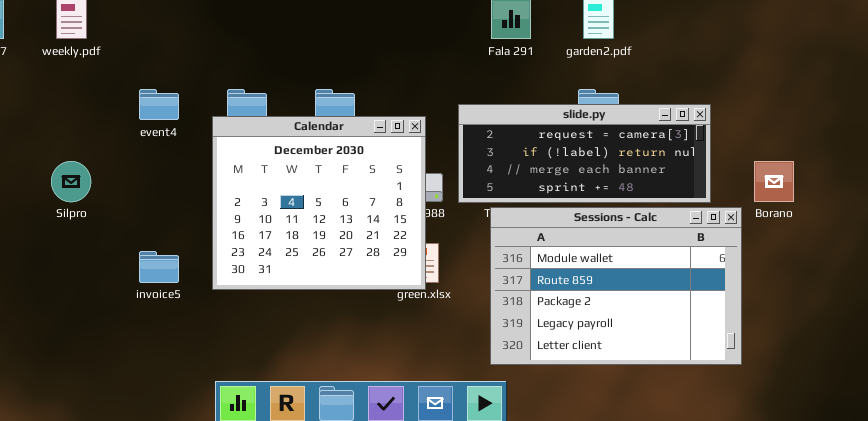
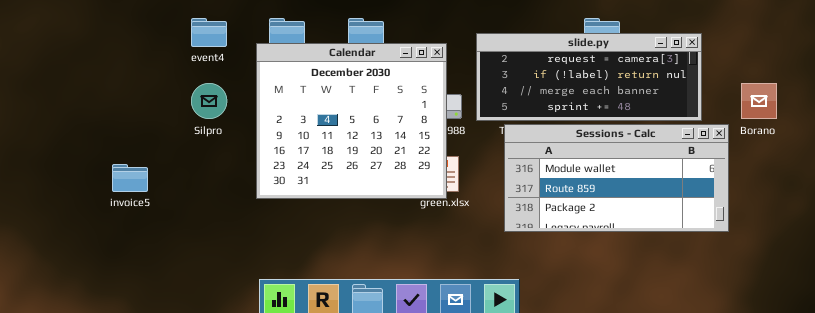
Silpro: [51,161,91,202] -> [191,83,227,119], moved
Sessions - Calc: [490,207,742,365] -> [504,124,729,232], resized
invoice5: [139,251,179,283] -> [112,164,148,192], moved

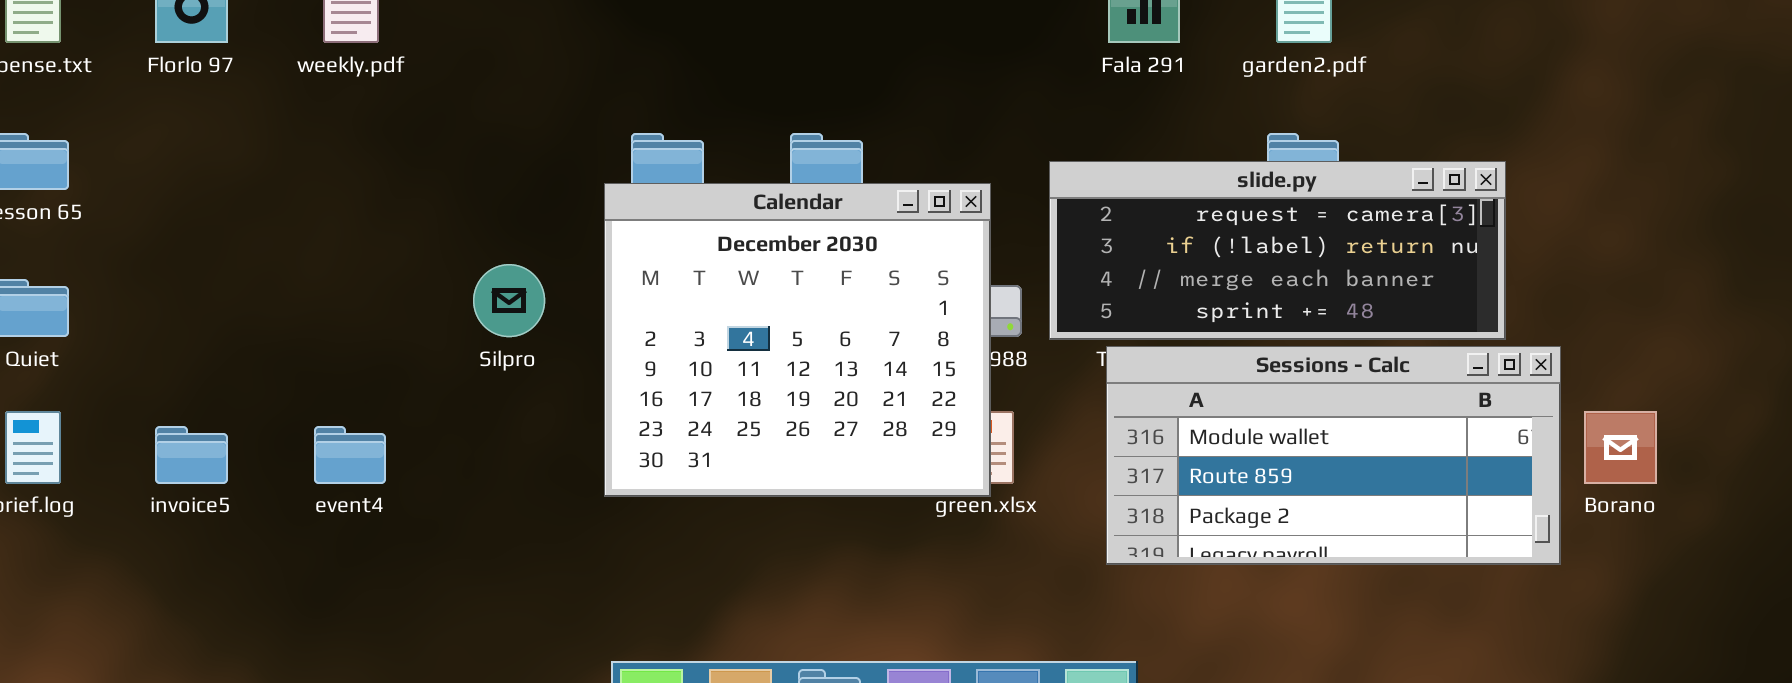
event4: [191,18,227,47] -> [314,426,386,484], moved
Borano: [741,83,777,119] -> [1584,411,1657,484], moved
invoice5: [112,164,148,192] -> [155,426,228,484], moved

